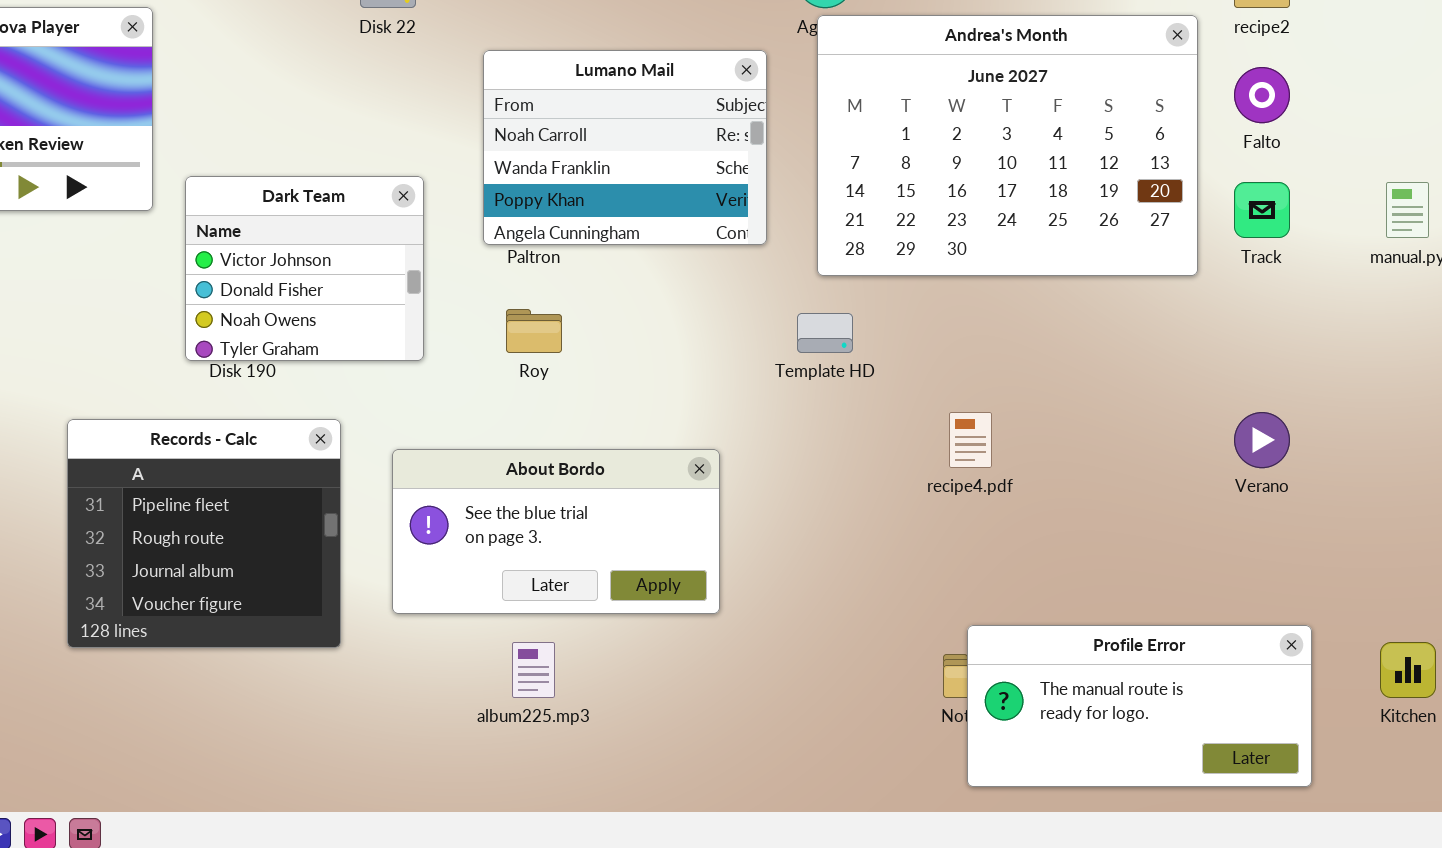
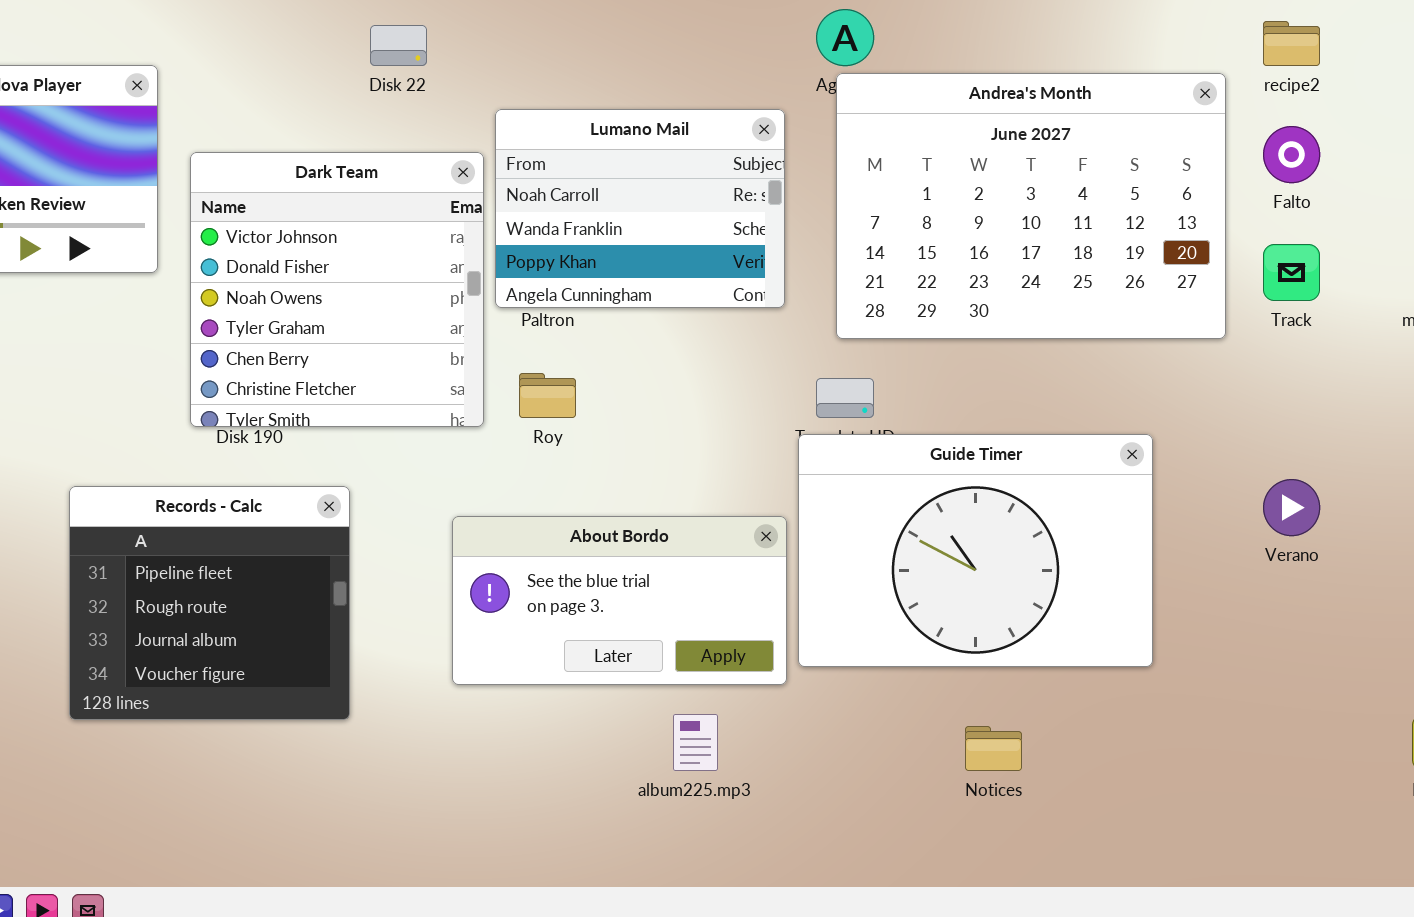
Dark Team: [185,176,424,361] -> [190,152,484,427], resized
Guide Timer: none -> [798,434,1153,667], opened
About Bordo: [392,449,720,614] -> [452,516,787,685], moved
Profile Error: [967,625,1312,787] -> none, closed
album225.mp3: [512,642,555,698] -> [673,714,718,771], moved

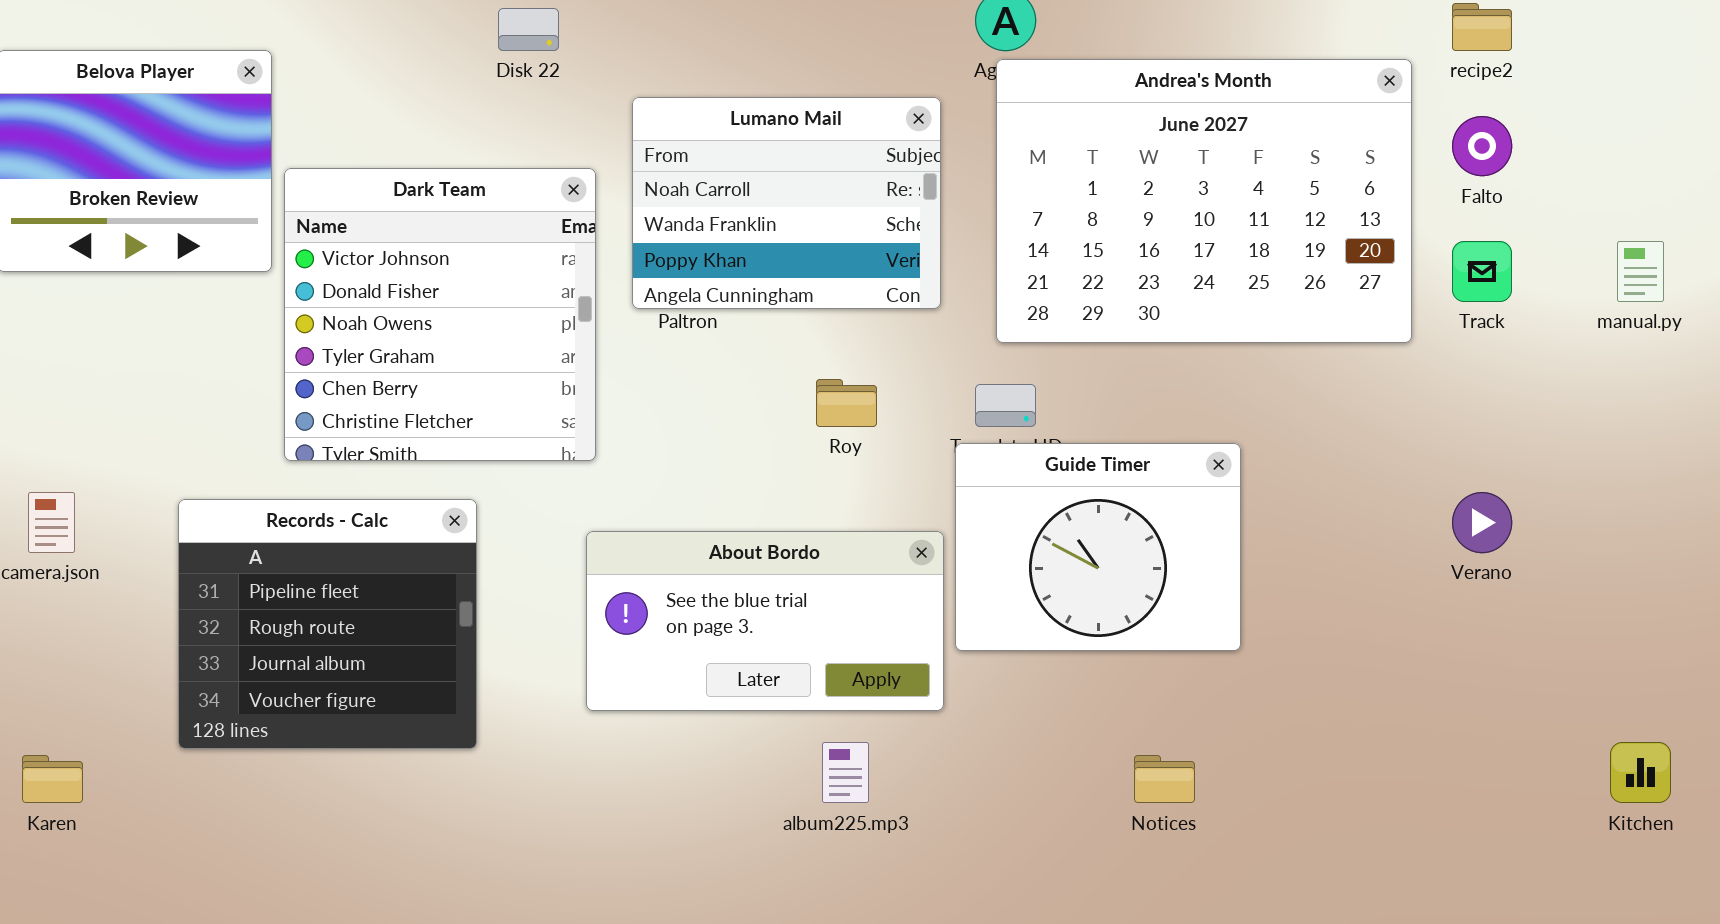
Dark Team: [190,152,484,427] -> [284,168,596,461], moved
Roy: [519,373,576,418] -> [816,379,877,427], moved
Guide Timer: [798,434,1153,667] -> [955,443,1241,651], resized

